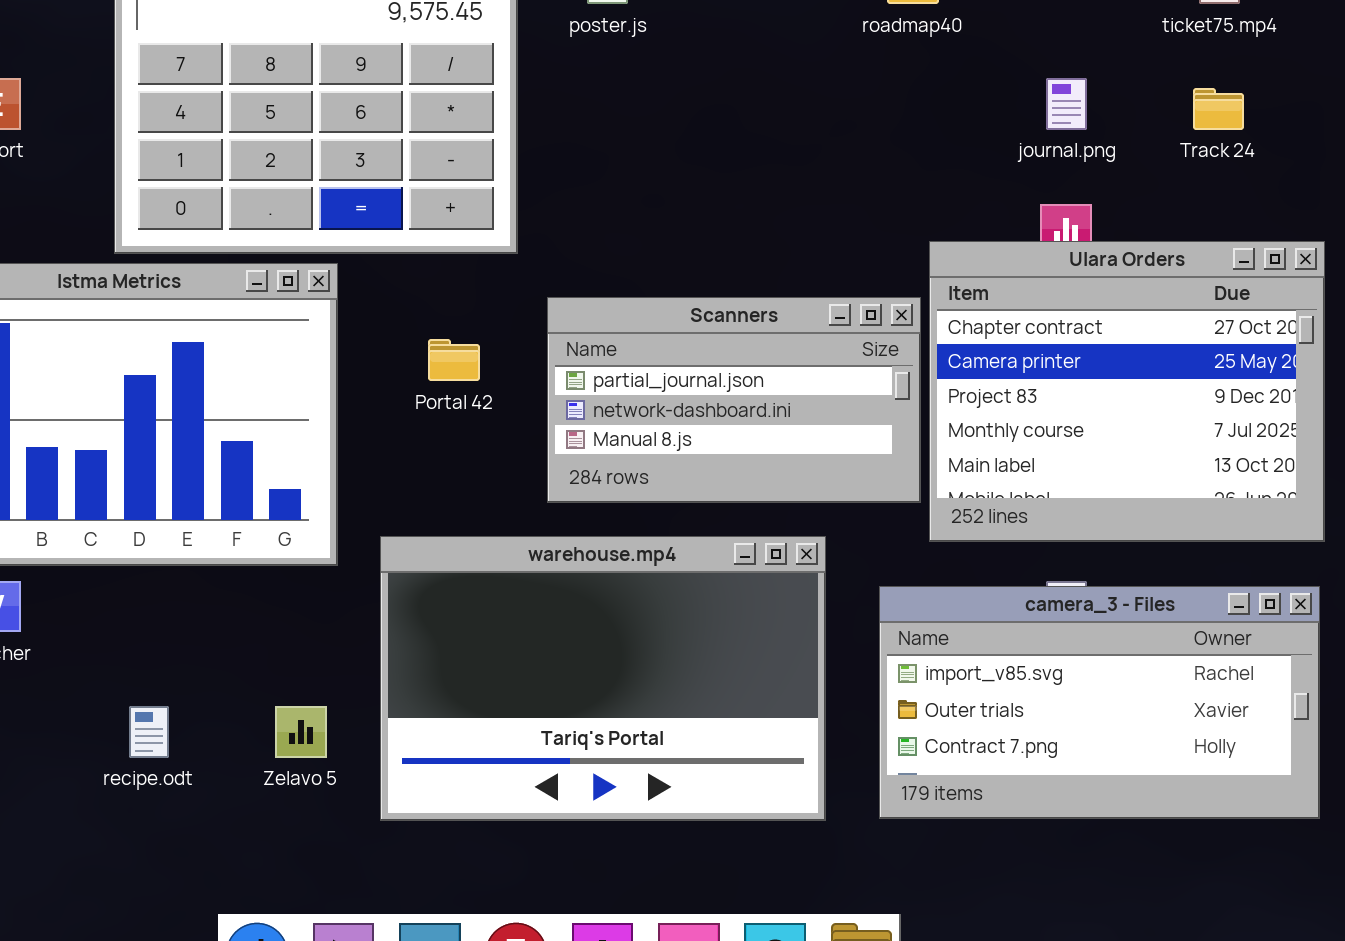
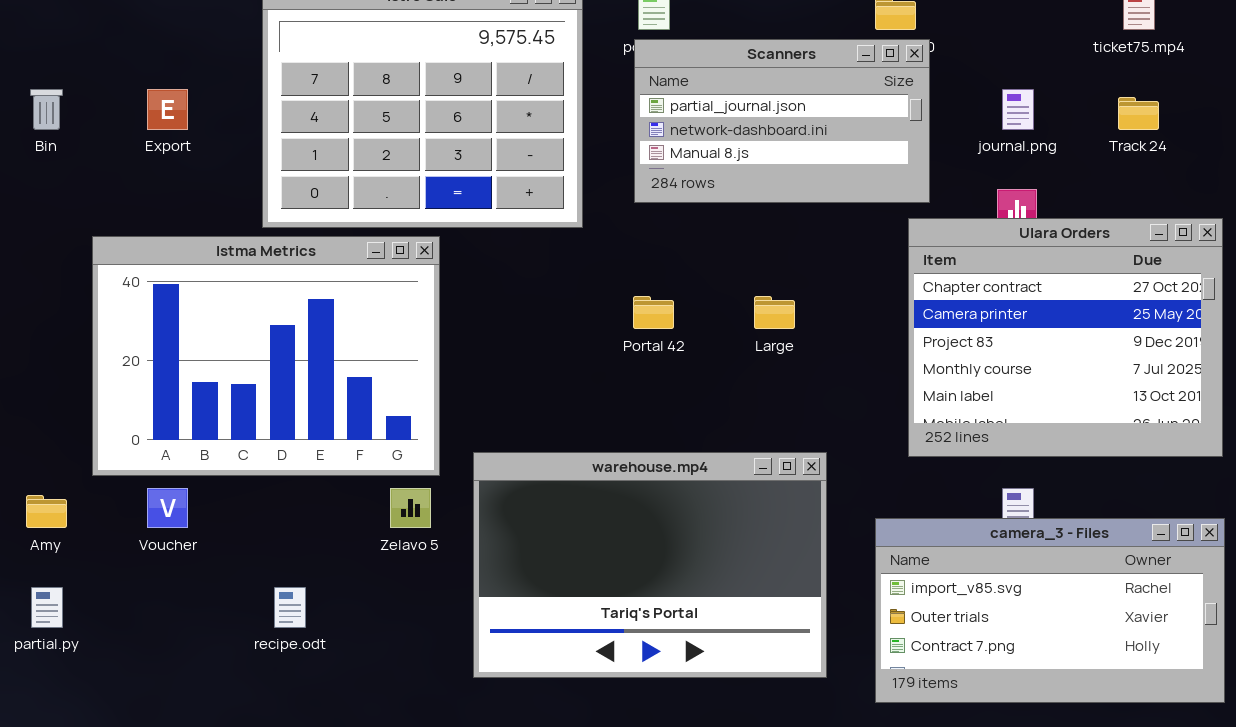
Scanners: [547,297,921,503] -> [634,39,930,203], moved
Portal 42: [428,339,480,381] -> [633,296,674,329], moved
camera_3 - Files: [879,586,1320,819] -> [875,518,1225,703], moved
Zelavo 5: [275,706,327,758] -> [390,488,431,528], moved

